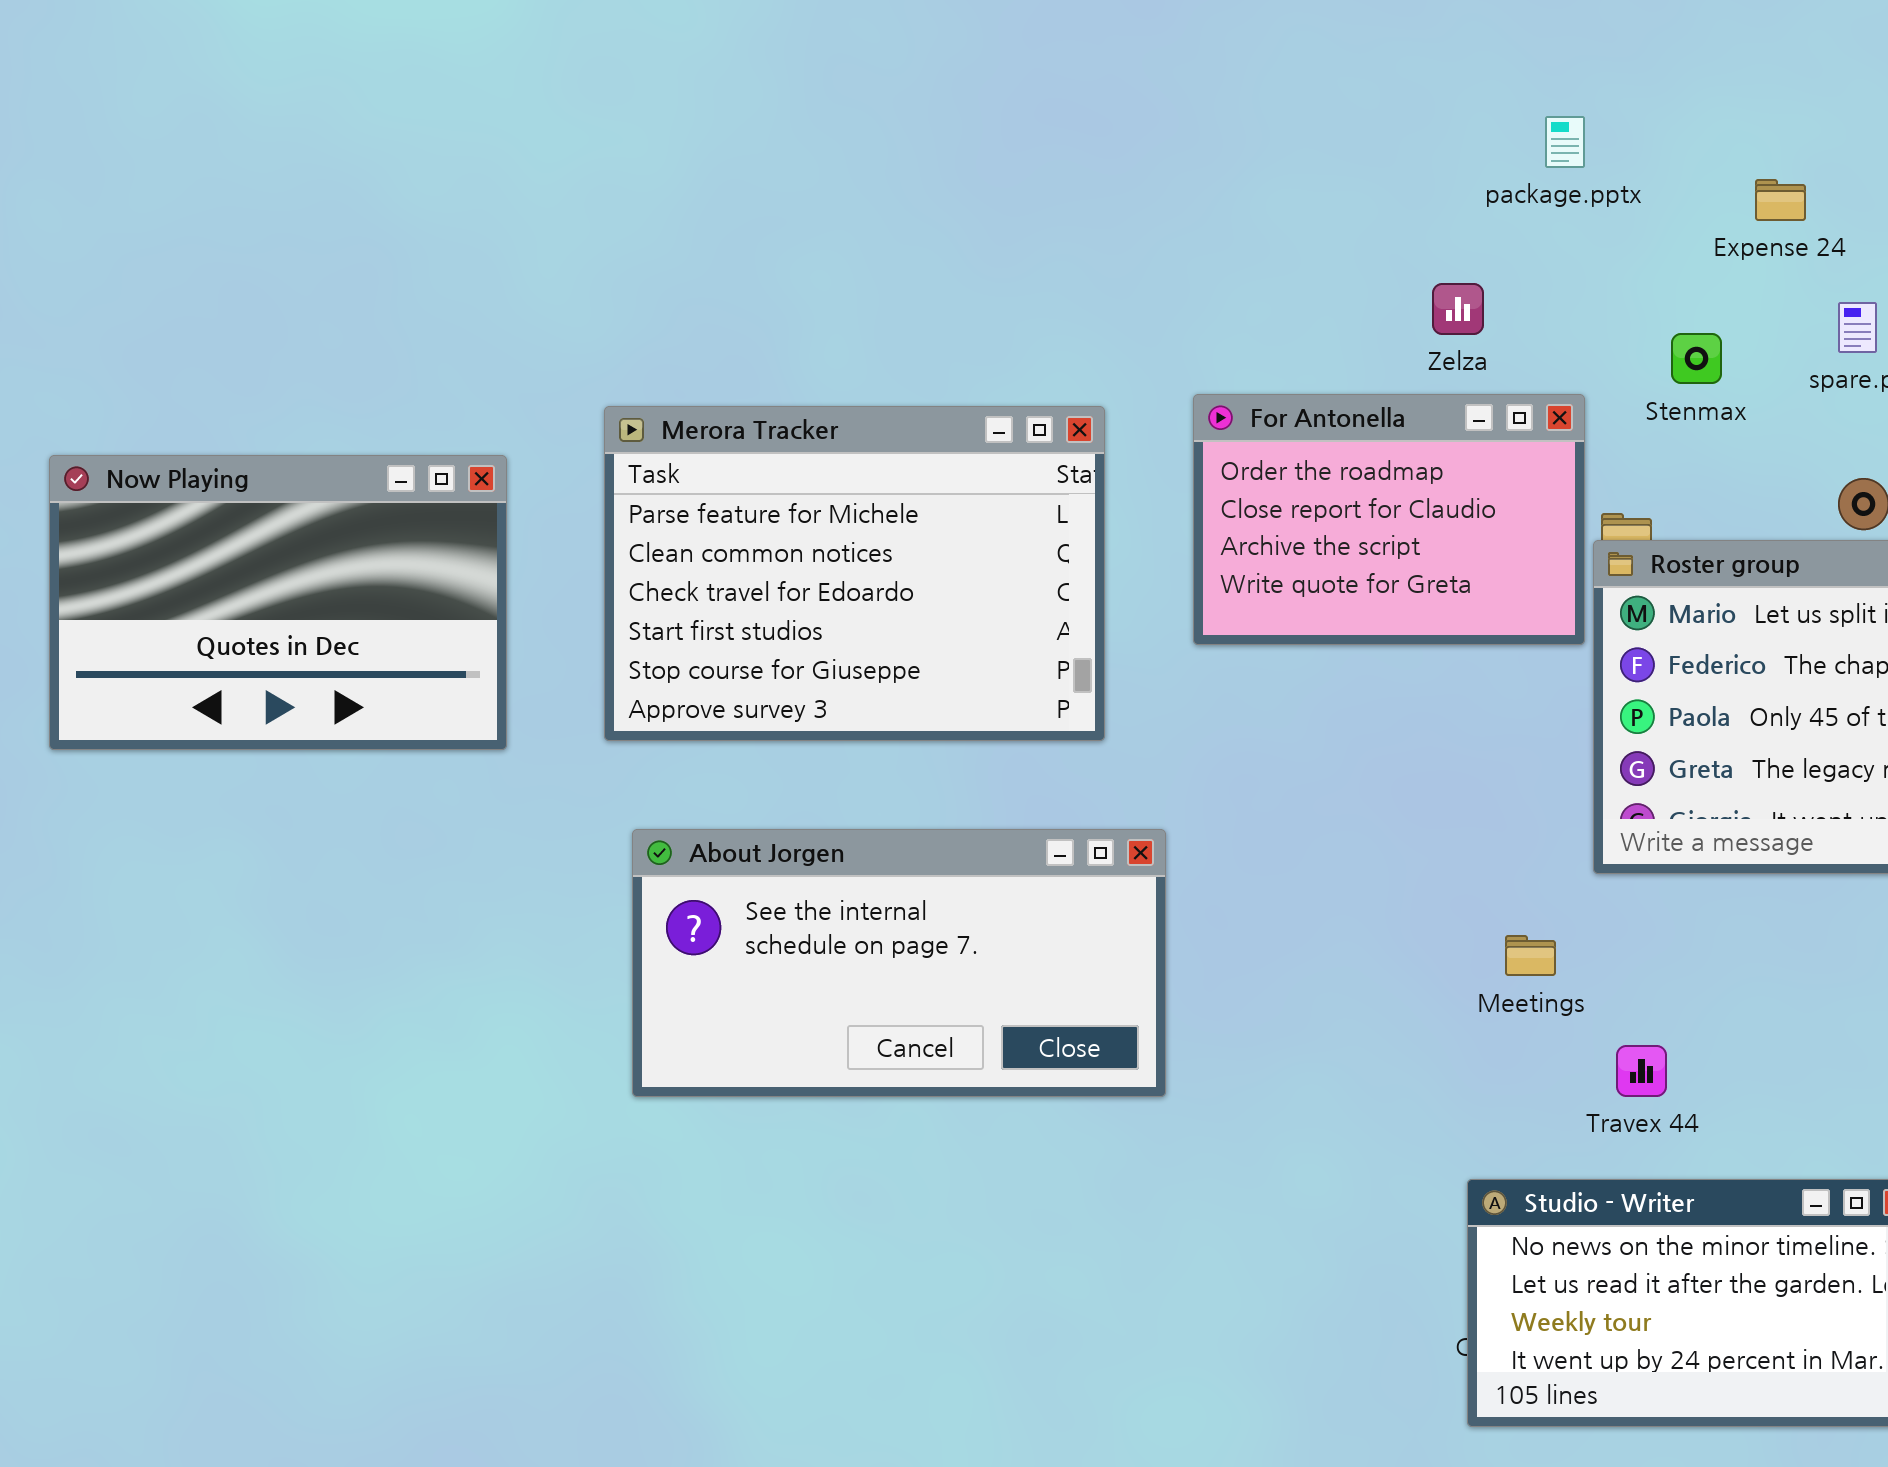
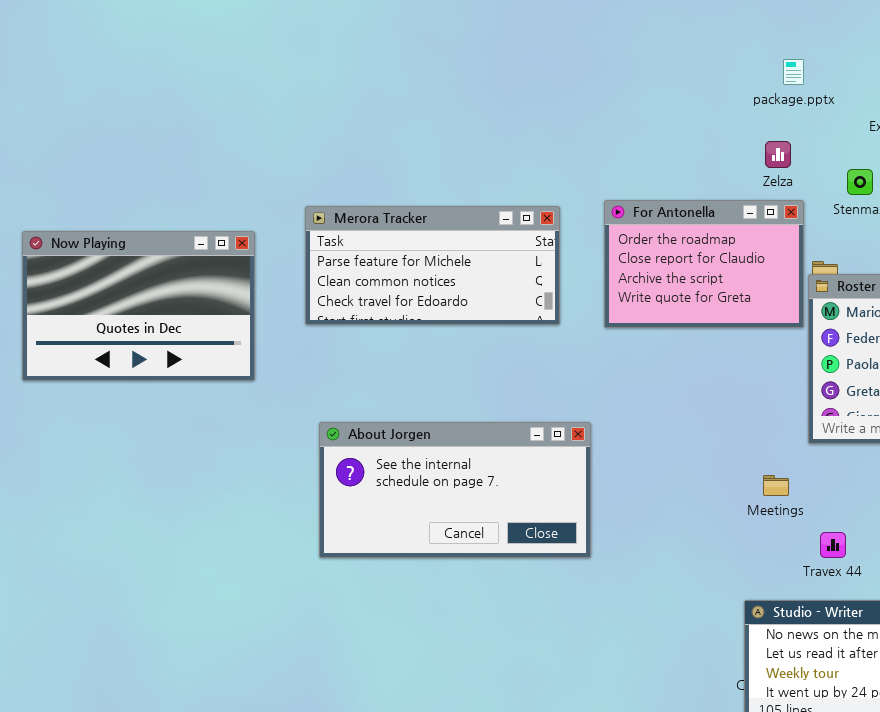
Zelza: [1432,283,1484,335] -> [765,141,791,168], moved
Merora Tracker: [604,406,1105,741] -> [305,206,560,325], resized

